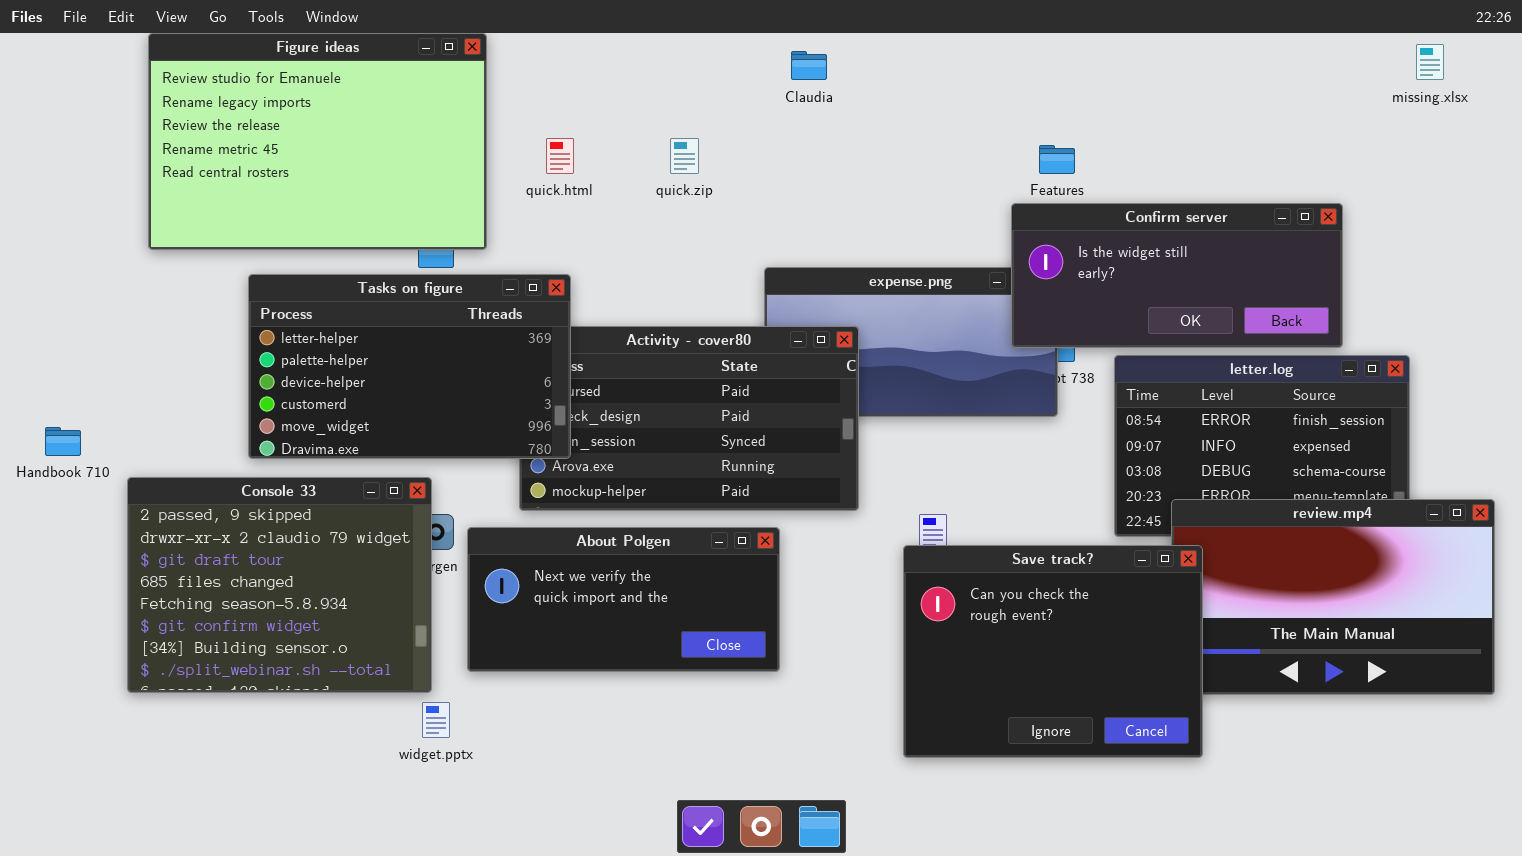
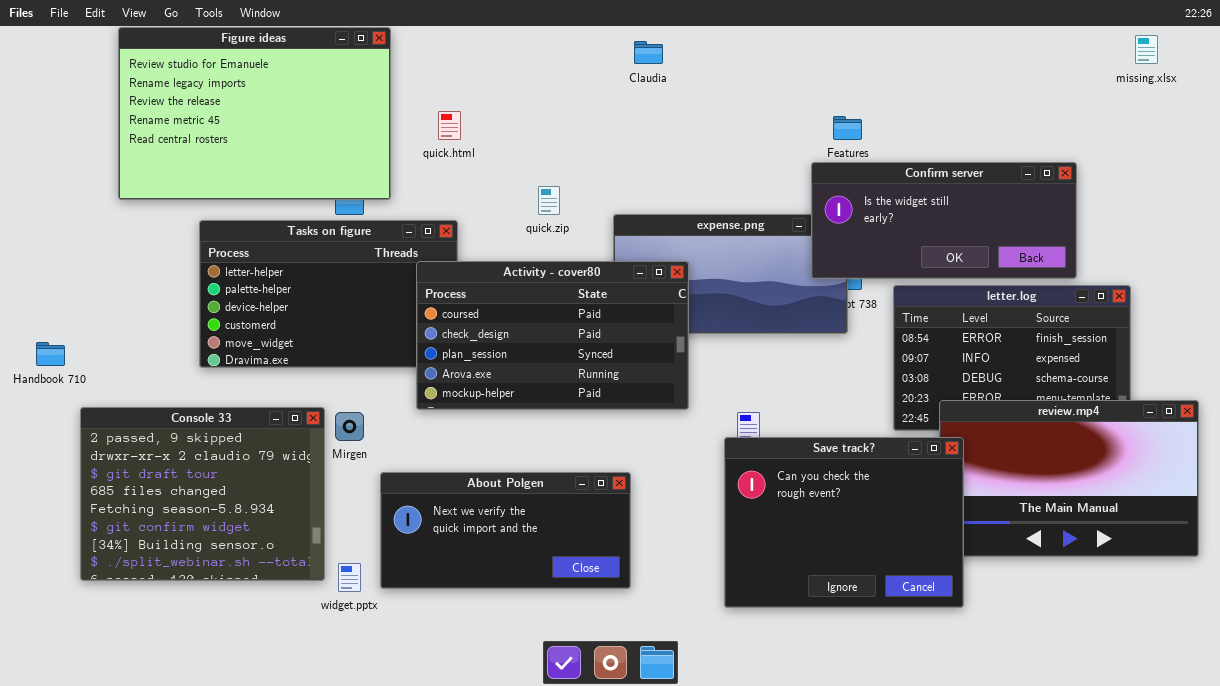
quick.zip: [670,138,699,174] -> [538,186,560,215], moved
Activity - cover80: [519,326,859,511] -> [416,261,689,410], raised
Console 33: [127,477,432,693] -> [80,407,325,581], moved
About Polgen: [467,527,780,672] -> [380,472,631,589], moved

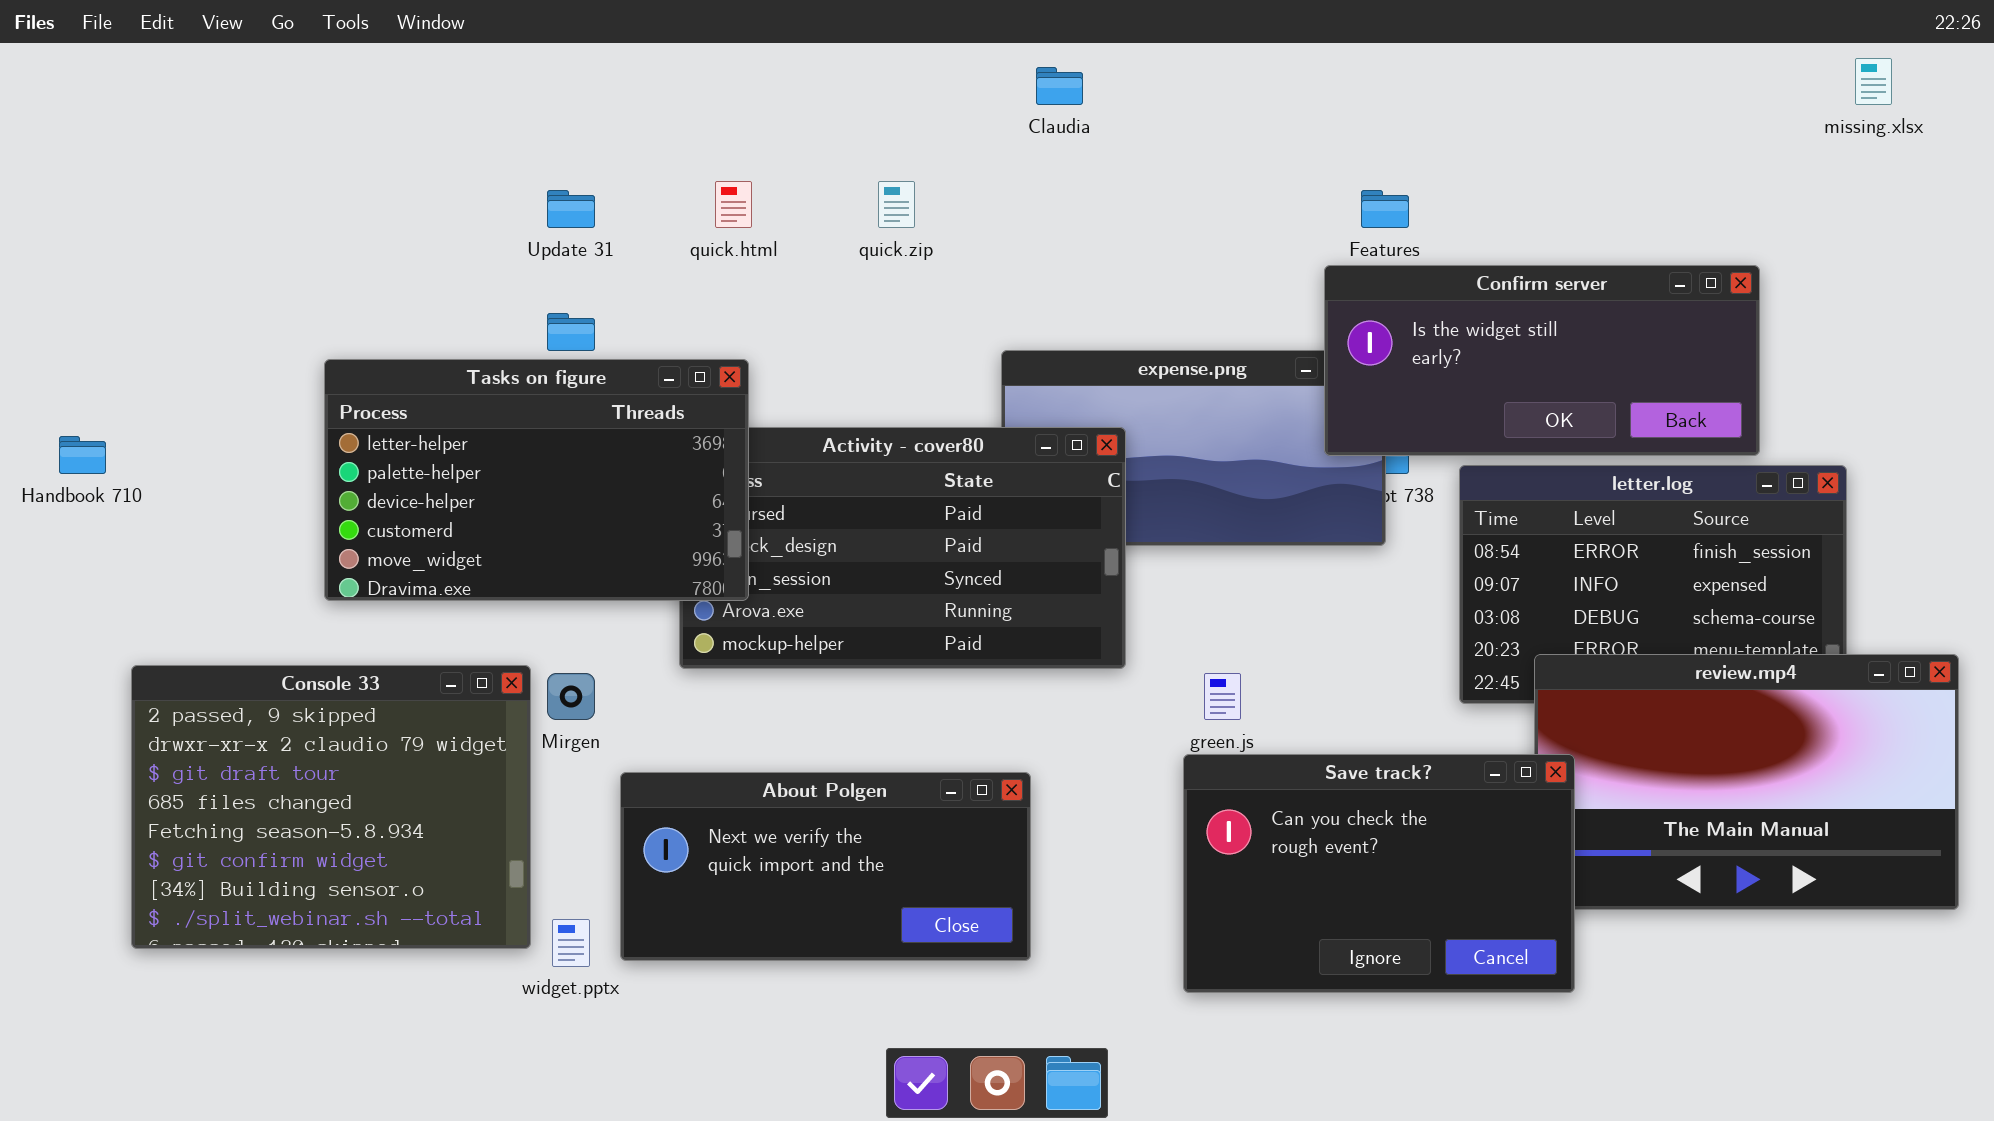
Figure ideas: [118,27,391,200] -> none, closed
quick.zip: [538,186,560,215] -> [878,181,915,228], moved
Tasks on figure: [199,220,458,368] -> [324,359,749,601], raised
Handbook 710: [36,342,65,366] -> [59,436,106,474], moved
Save track?: [724,437,964,608] -> [1183,754,1575,993], resized

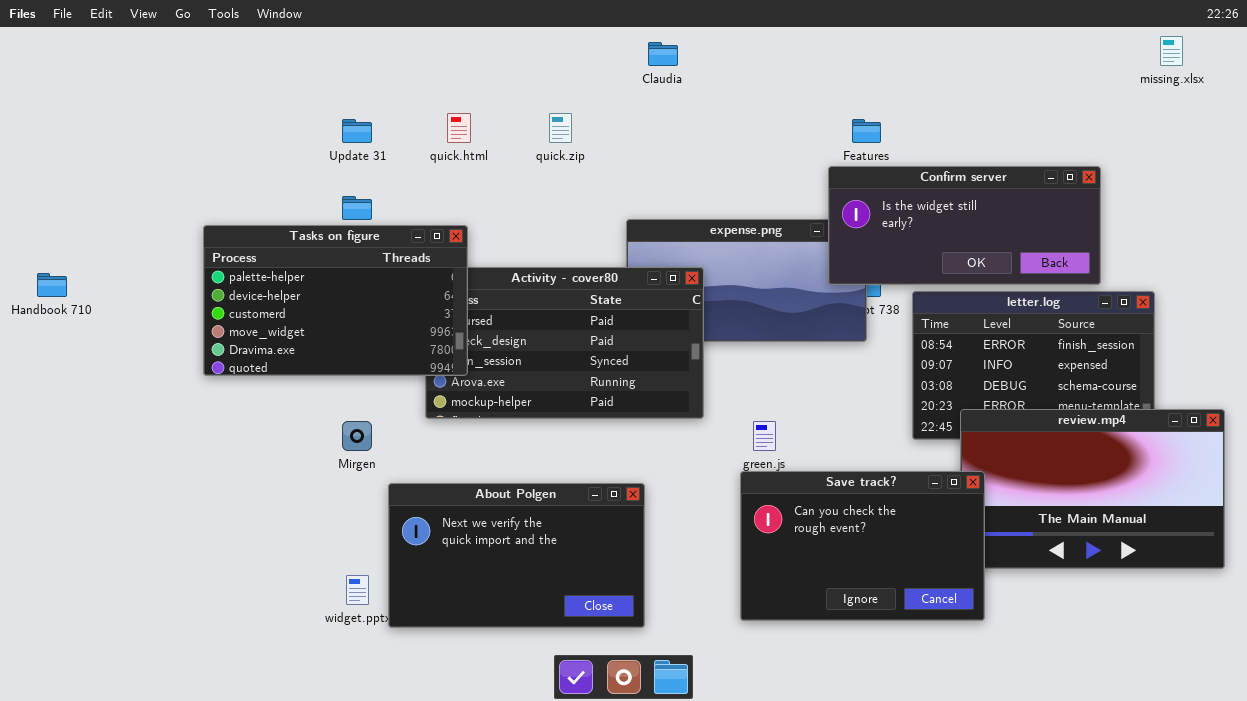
Tasks on figure: [324,359,749,601] -> [203,225,468,376], scrolled down 1 row
Console 33: [131,665,531,949] -> none, closed
About Polgen: [620,772,1031,961] -> [388,483,645,628], resized

